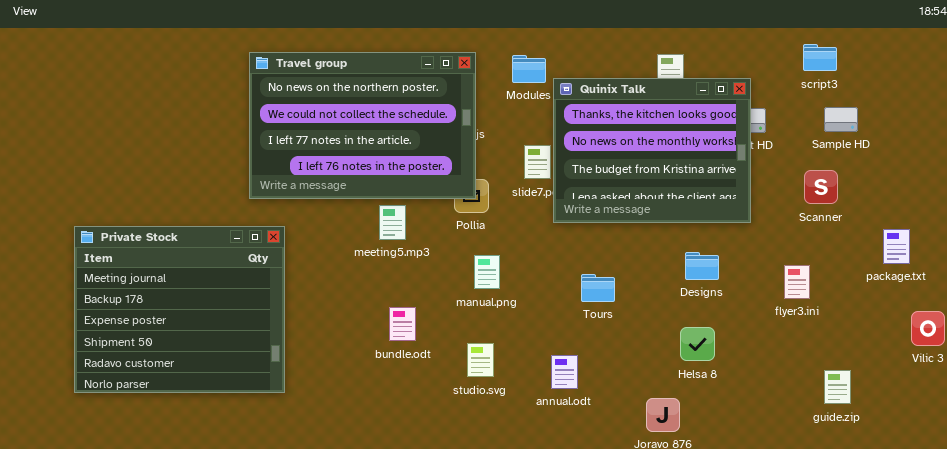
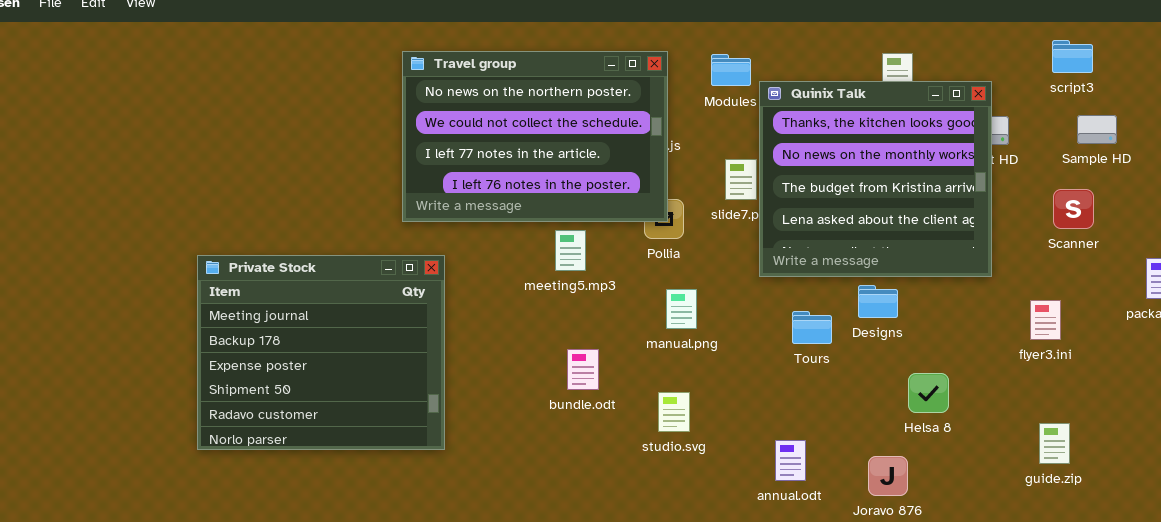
Quinix Talk: [553,78,751,223] -> [759,81,992,277], resized
Designs: [685,252,719,280] -> [858,285,898,318], moved
annual.odt: [551,355,578,389] -> [775,440,806,481], moved
guide.zip: [824,370,851,404] -> [1039,423,1070,464], moved

